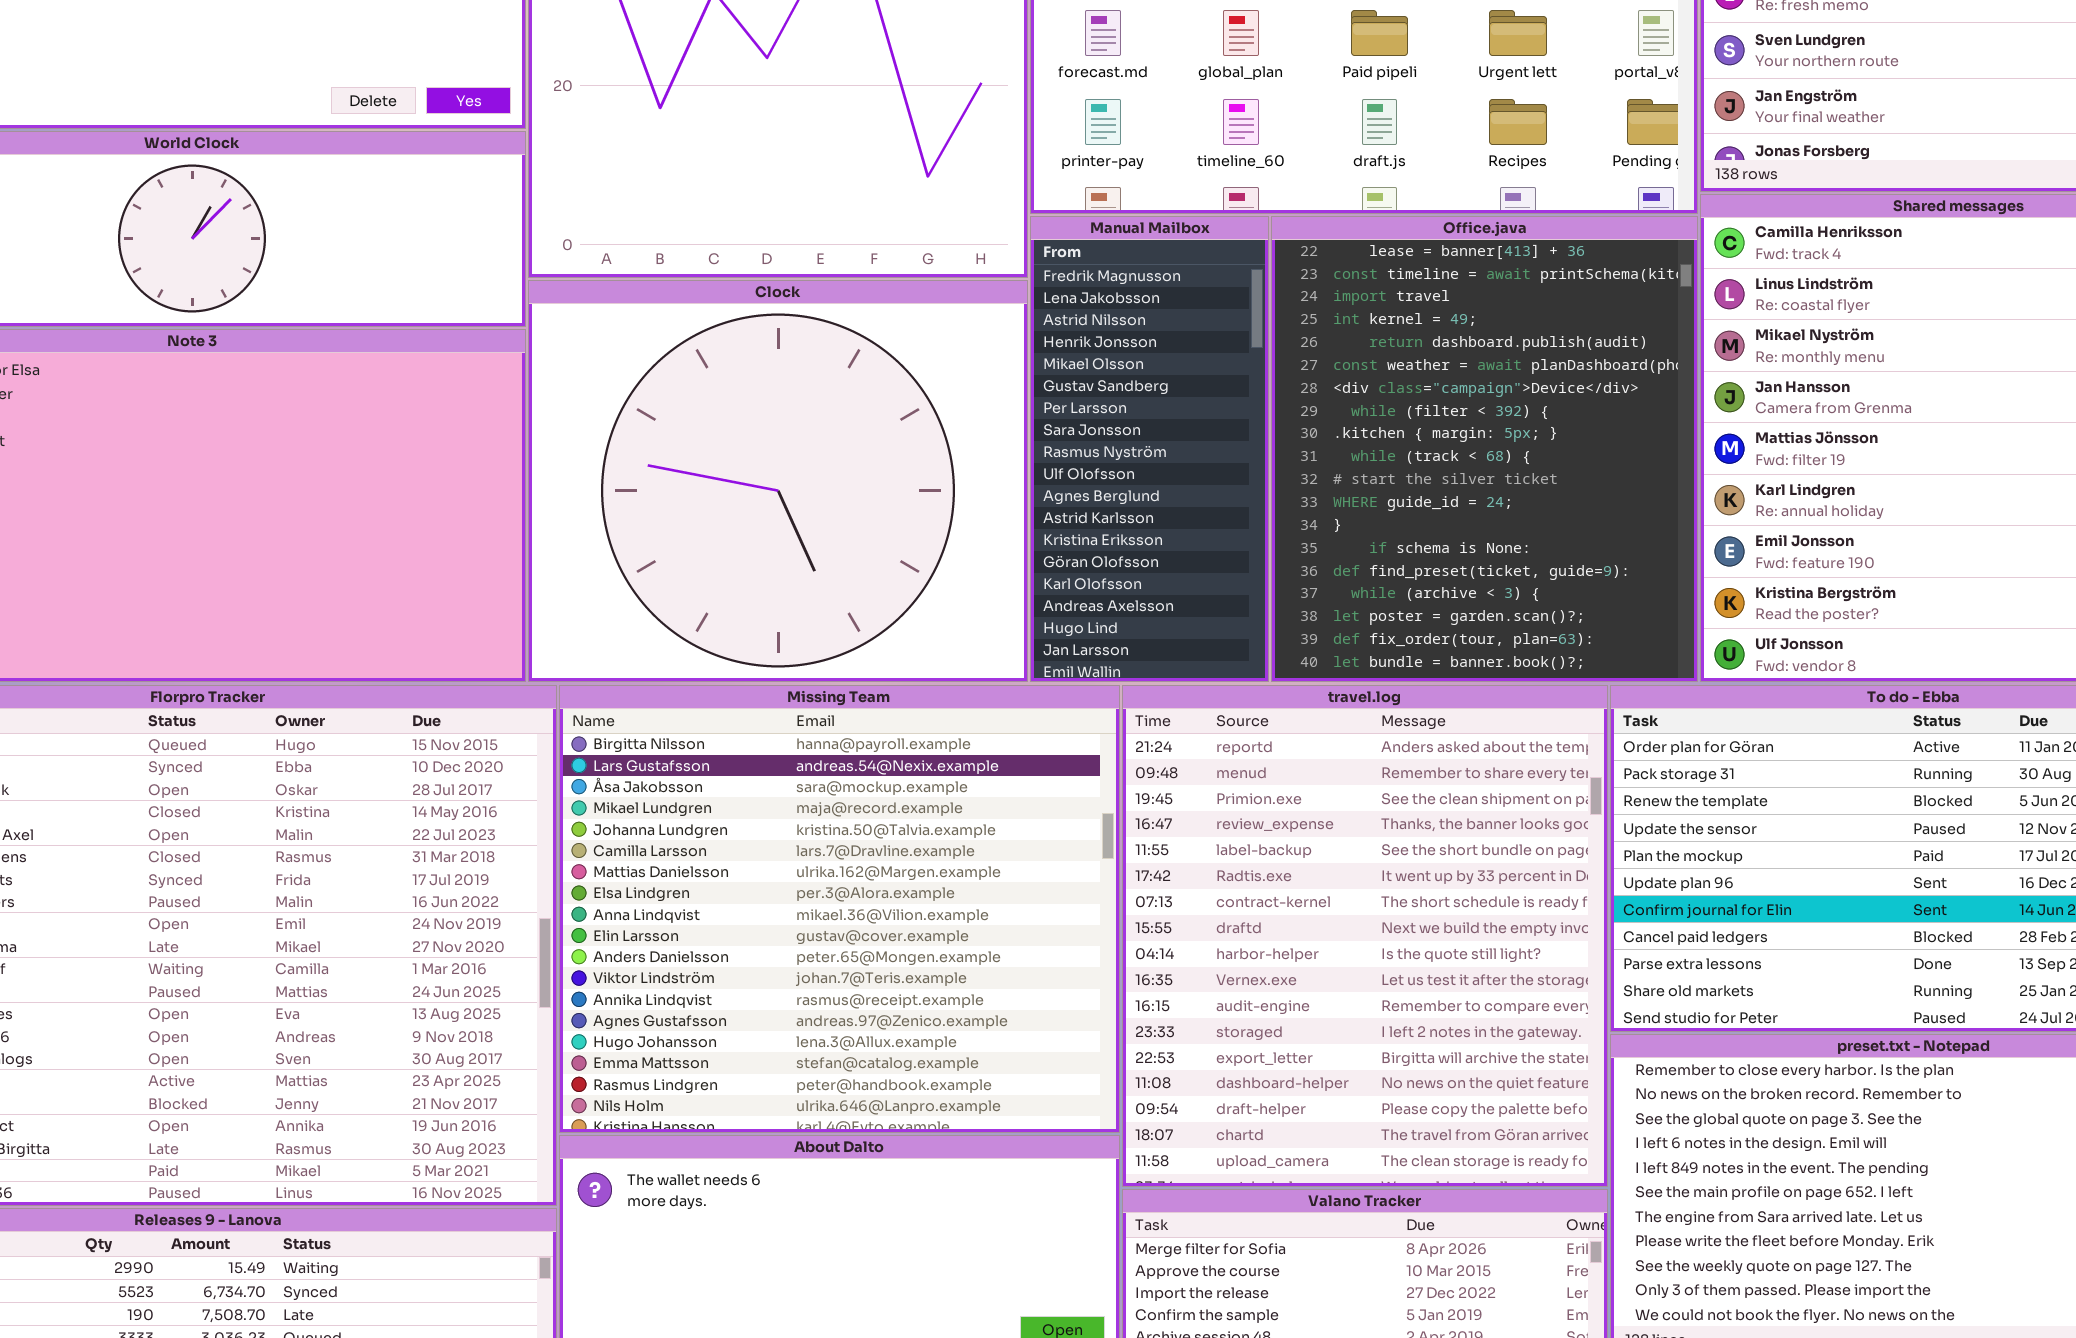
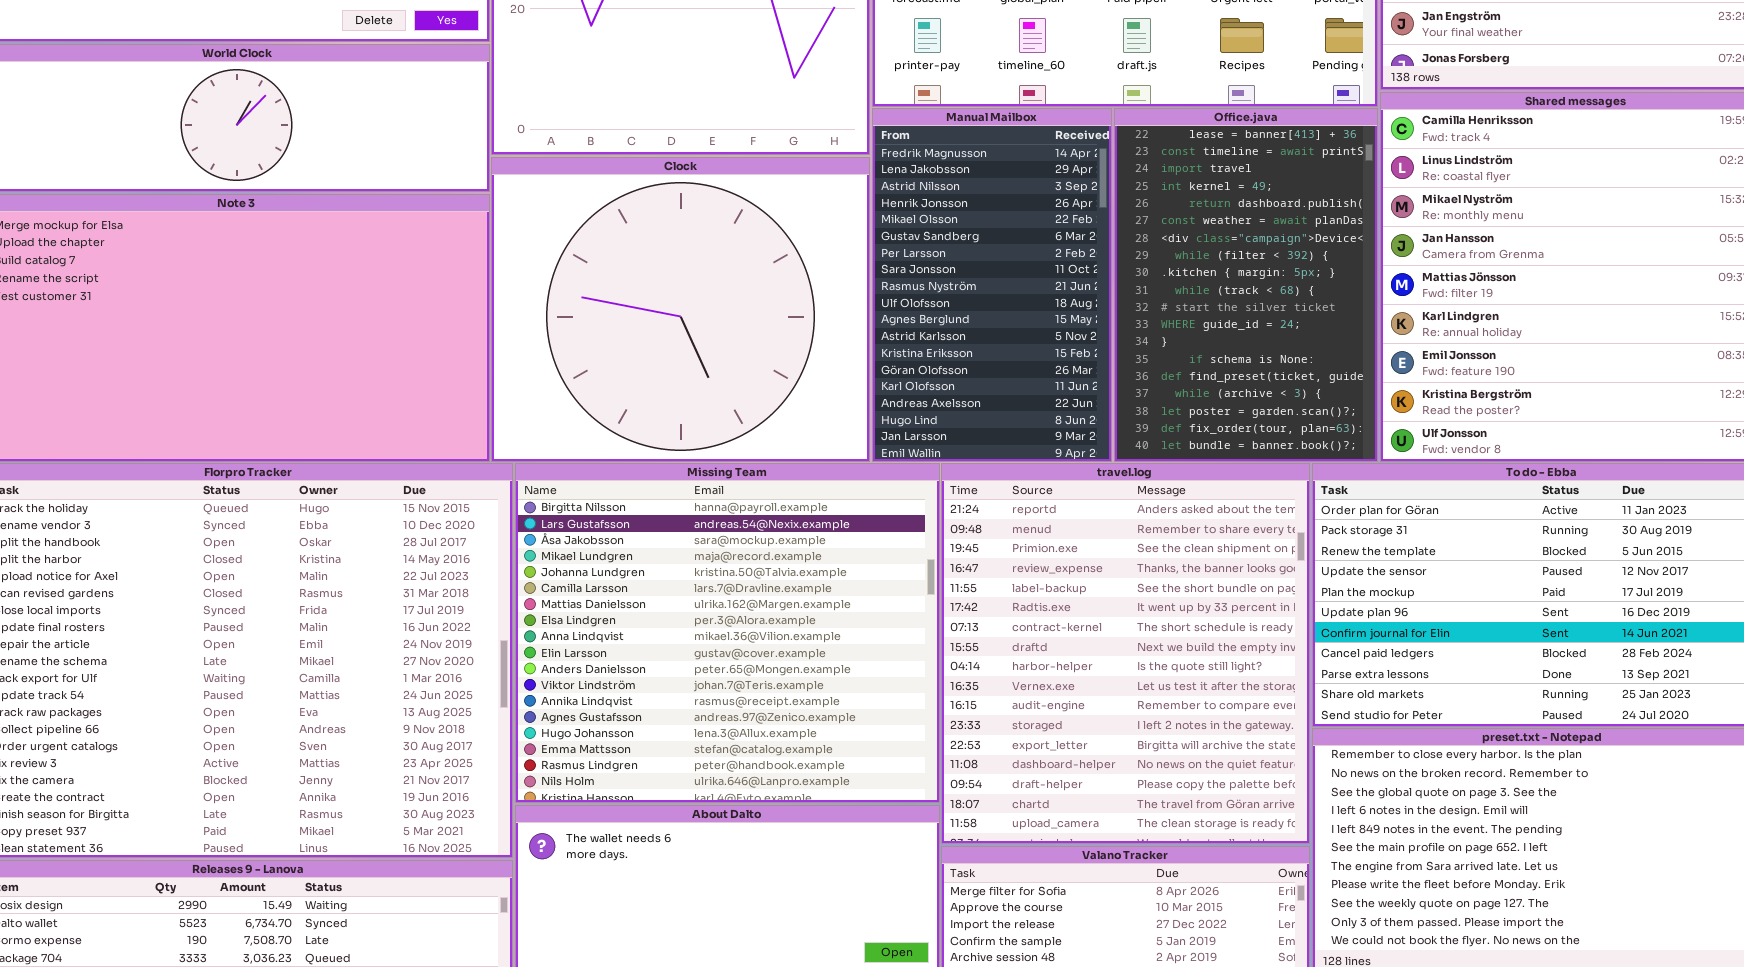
Manual Mailbox: [1030,216,1269,682] -> [872,108,1112,462], resized
Office.java: [1271,216,1698,682] -> [1114,108,1378,462], resized

